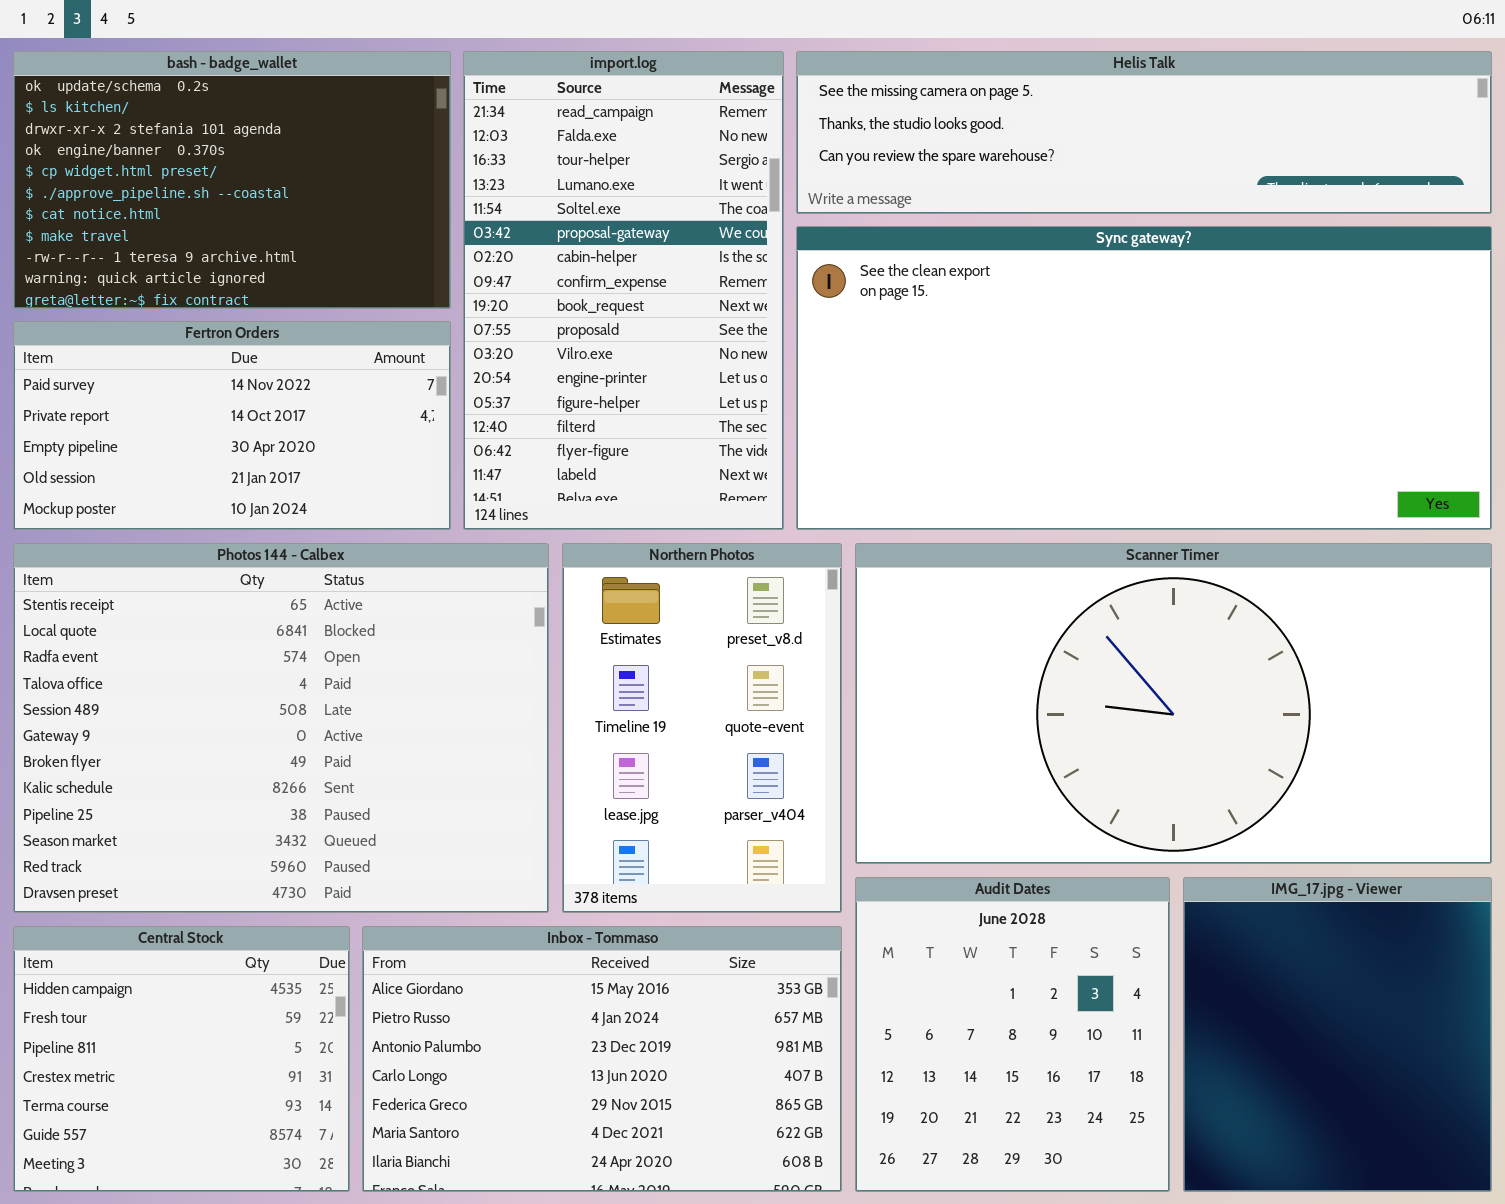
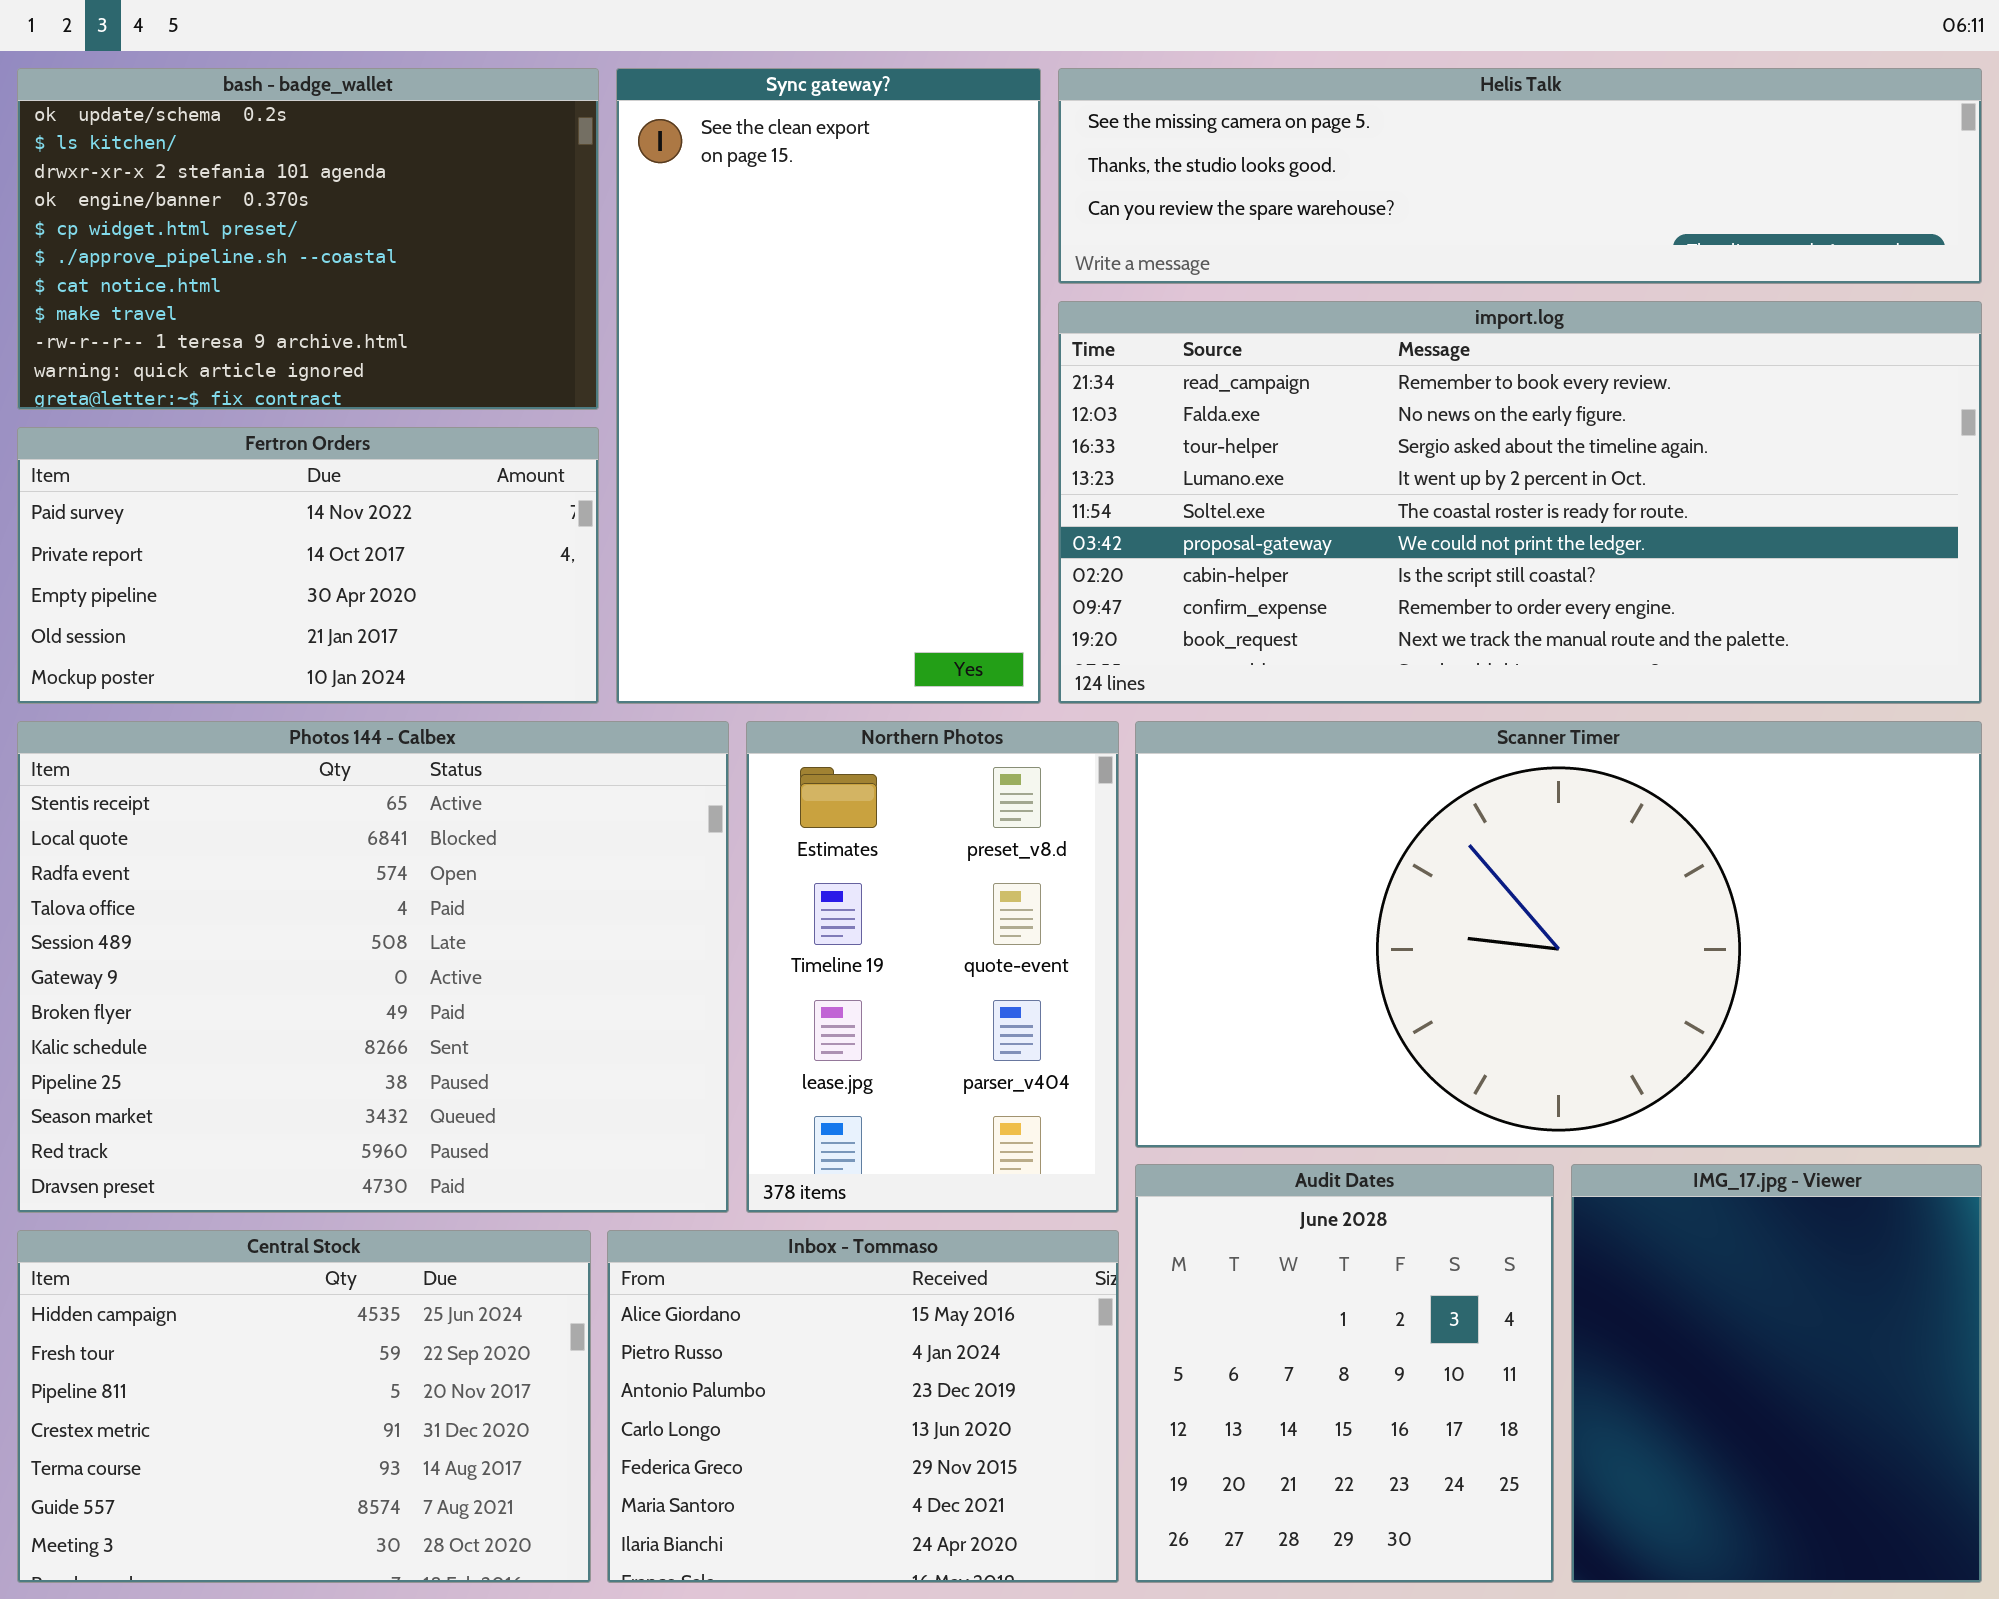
import.log: [463,51,784,530] -> [1058,301,1982,704], moved, resized
Sync gateway?: [796,226,1492,530] -> [616,68,1041,704], moved, resized
Central Stock: [13,926,350,1192] -> [17,1230,591,1583], resized
Inbox - Tommaso: [362,926,842,1192] -> [607,1230,1119,1583], resized

